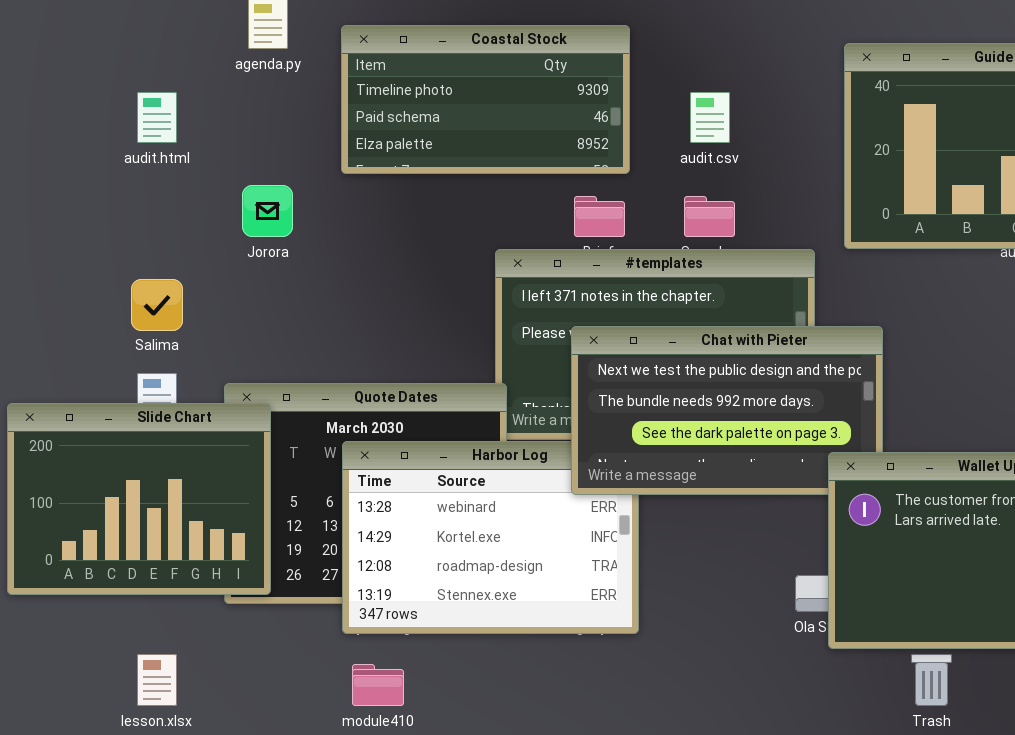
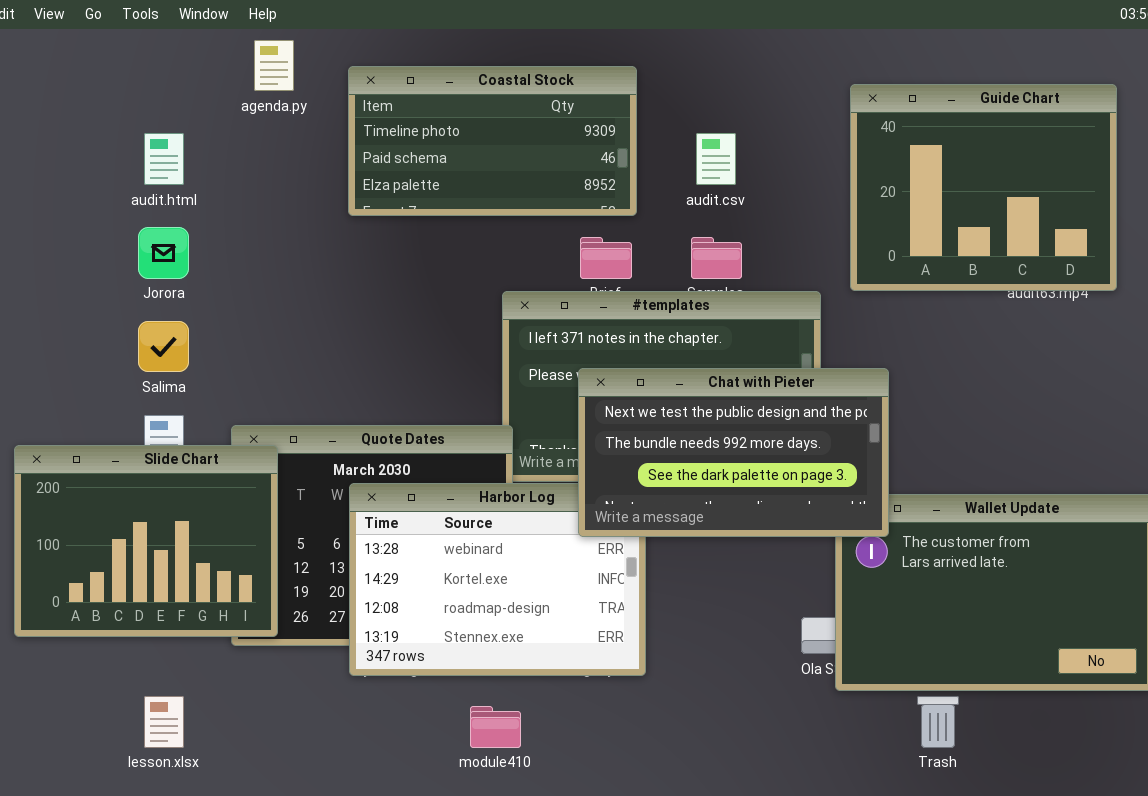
Jorora: [242,185,293,237] -> [138,227,189,279], moved
Chat with Pieter: [571,326,883,495] -> [578,368,889,537], raised
module410: [352,664,404,706] -> [470,706,521,748], moved

